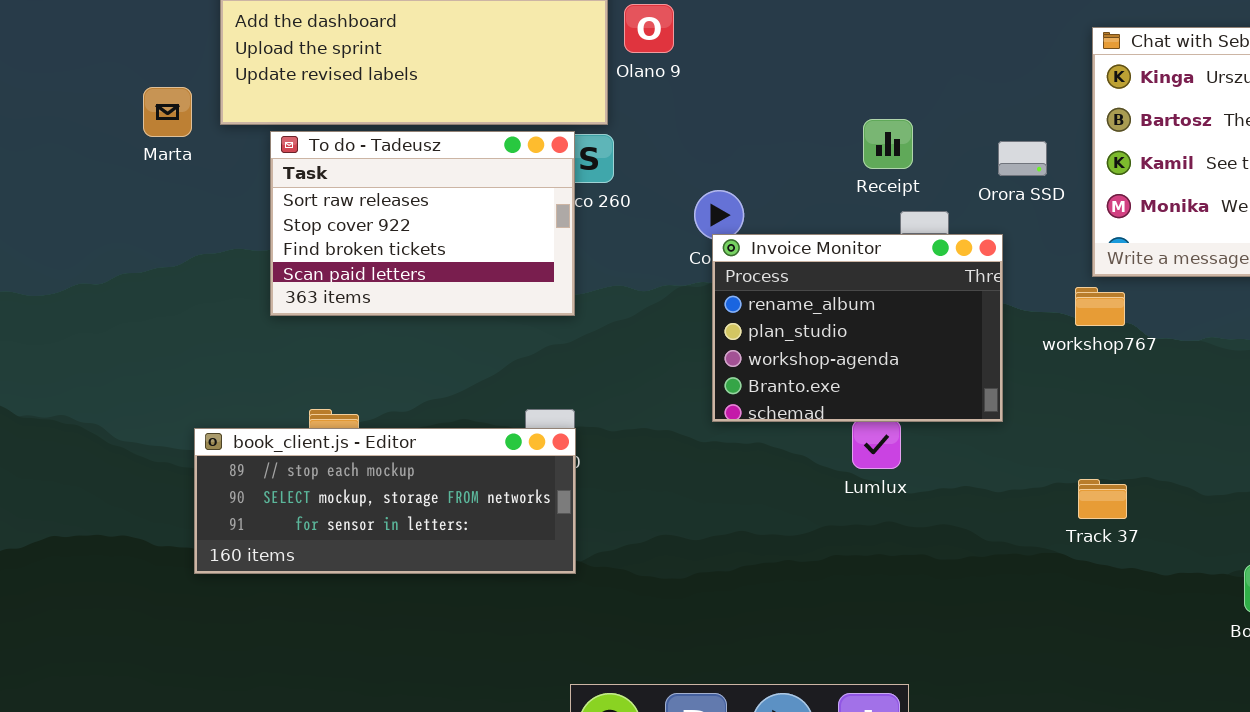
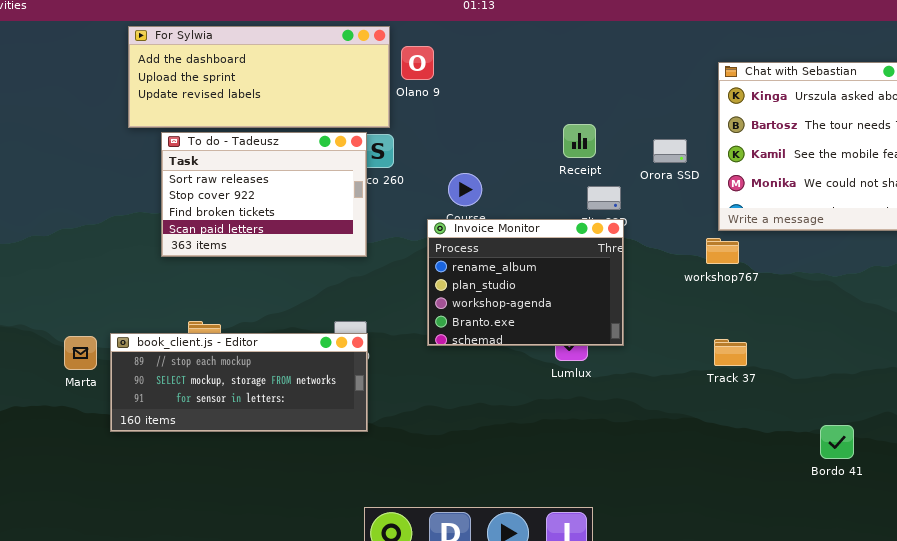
Marta: [143,87,192,137] -> [64,336,97,370], moved
Invoice Monitor: [712,234,1003,422] -> [427,219,624,346], moved
Track 37: [1078,479,1127,519] -> [714,339,747,366], moved

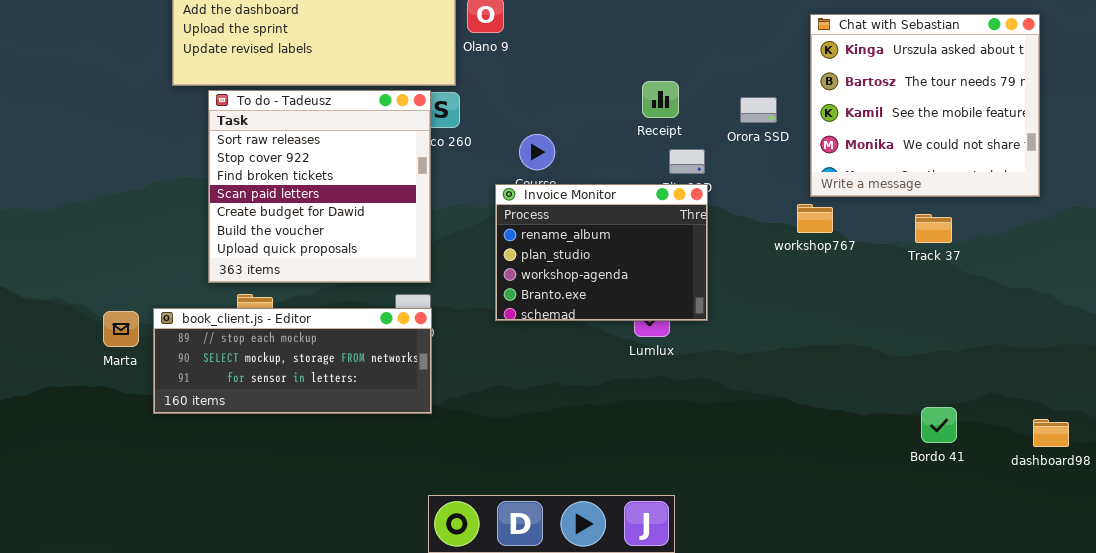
To do - Tadeusz: [161,132,367,257] -> [208,90,431,283], resized
Track 37: [714,339,747,366] -> [915,214,952,243], moved

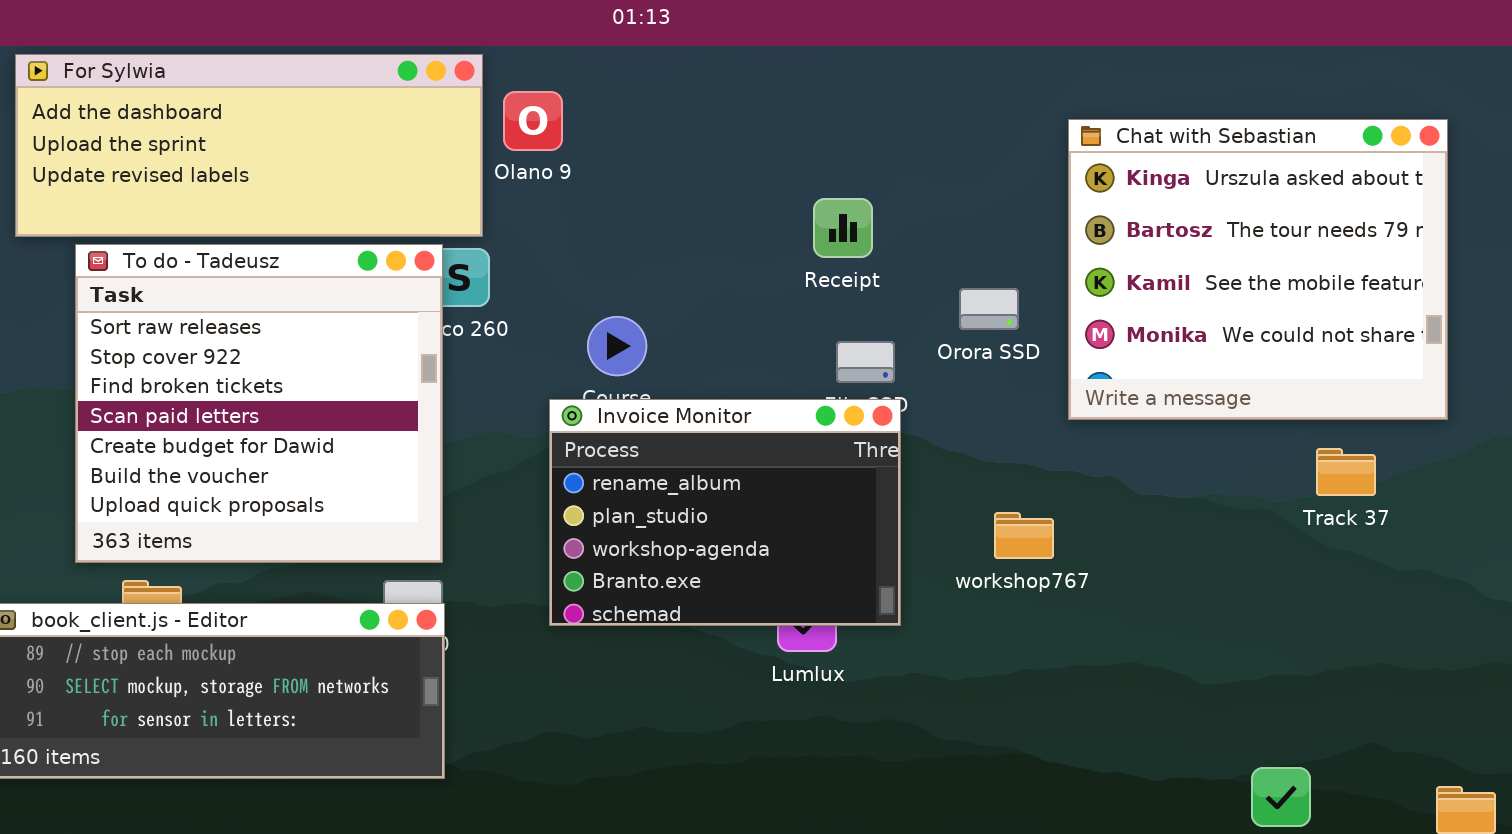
Receipt: [642,81,679,118] -> [813,198,873,258], moved
Orora SSD: [740,97,777,123] -> [959,288,1019,330], moved
workshop767: [797,204,833,233] -> [994,512,1054,559], moved
Track 37: [915,214,952,243] -> [1316,448,1376,496], moved

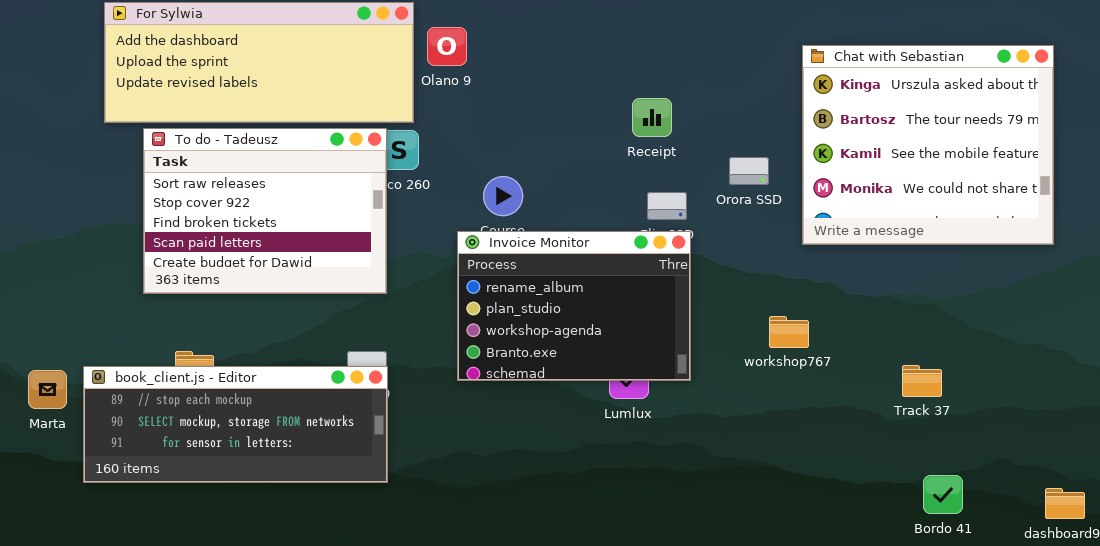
To do - Tadeusz: [75,244,443,563] -> [143,128,387,294], resized
Track 37: [1316,448,1376,496] -> [902,365,942,397], moved
workshop767: [994,512,1054,559] -> [769,316,809,348], moved

